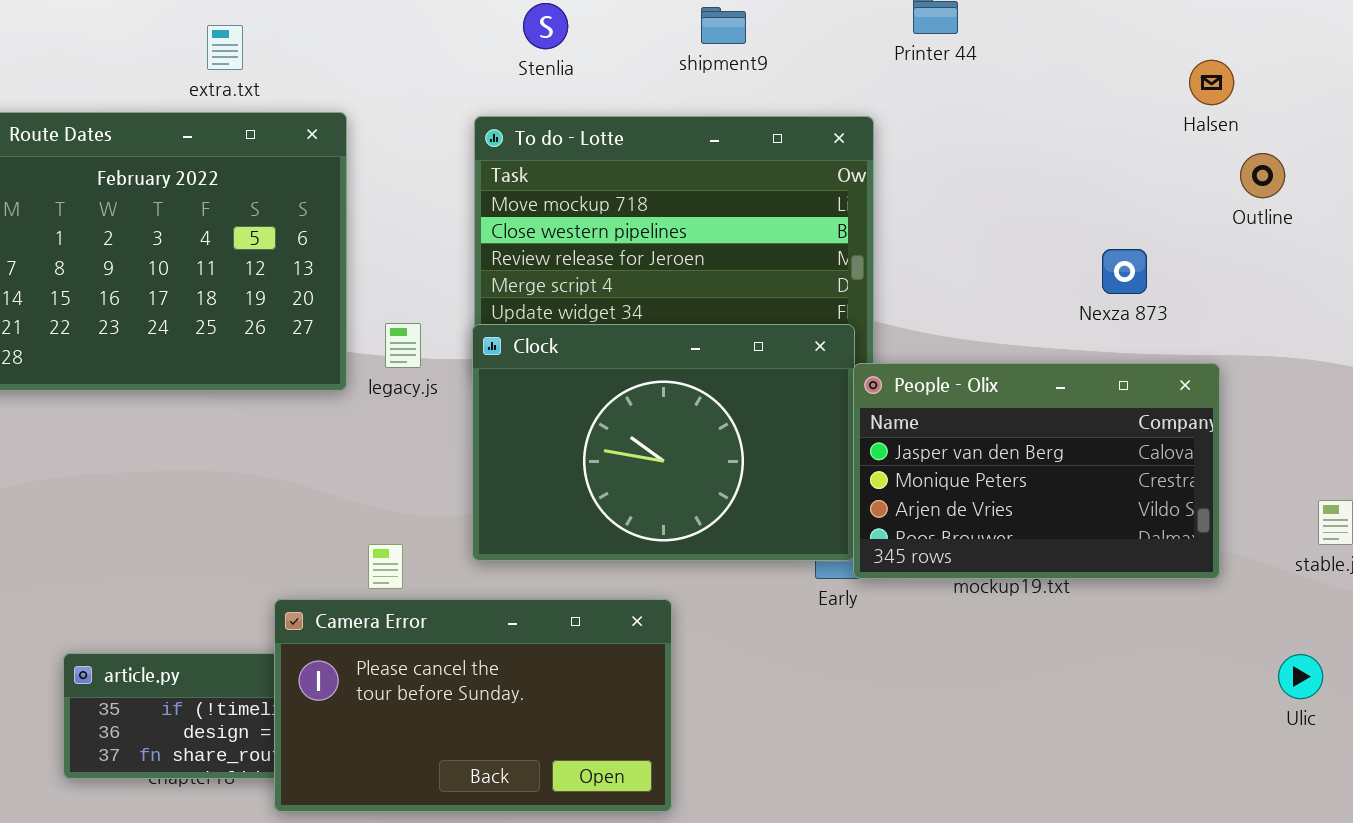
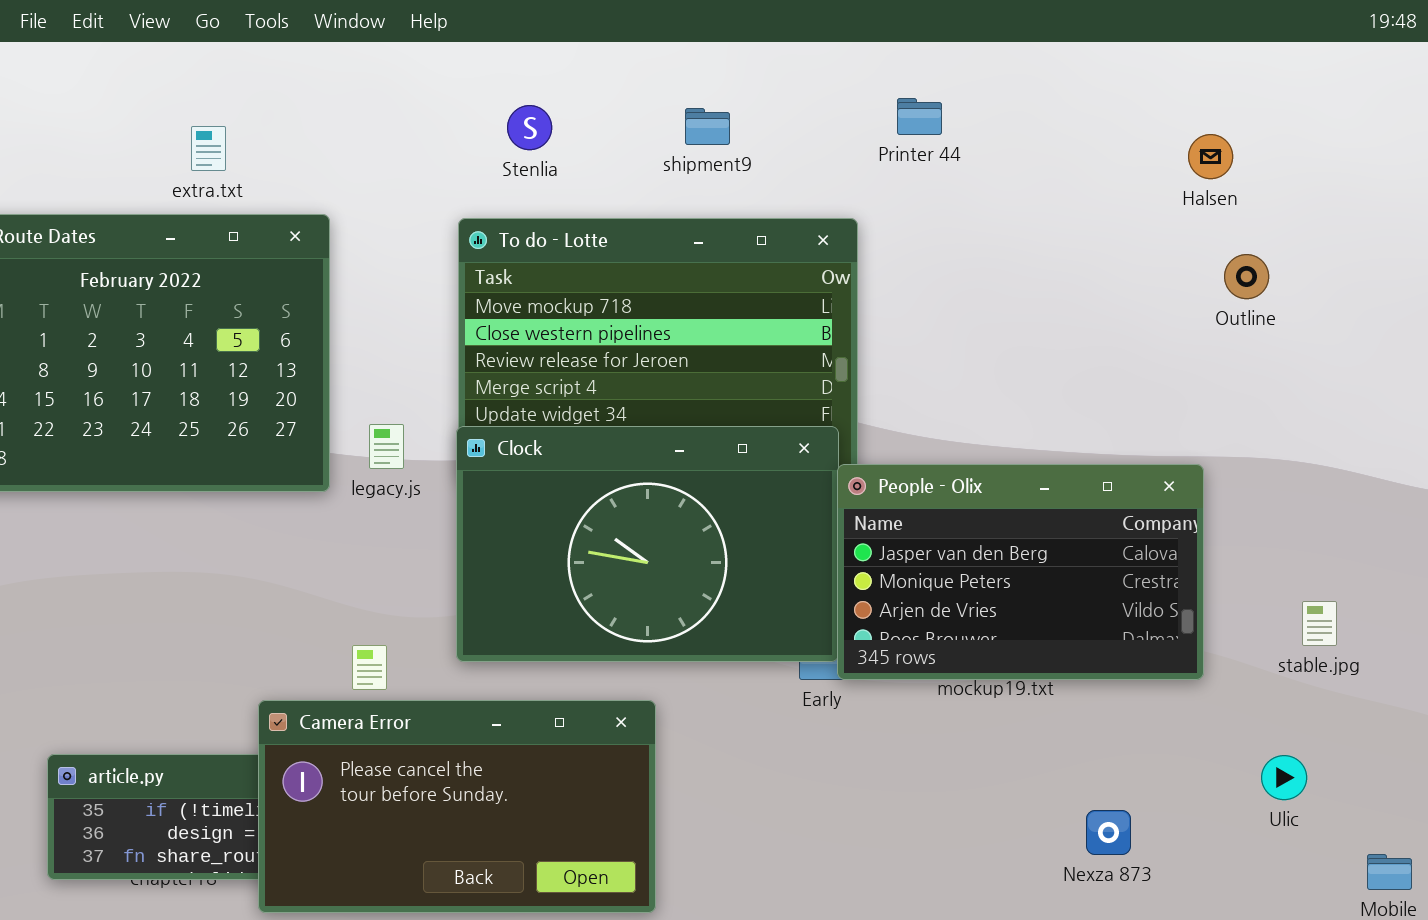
Halsen: [1189,60,1234,105] -> [1188,134,1233,179], moved
Nexza 873: [1102,249,1147,294] -> [1086,810,1131,855], moved

